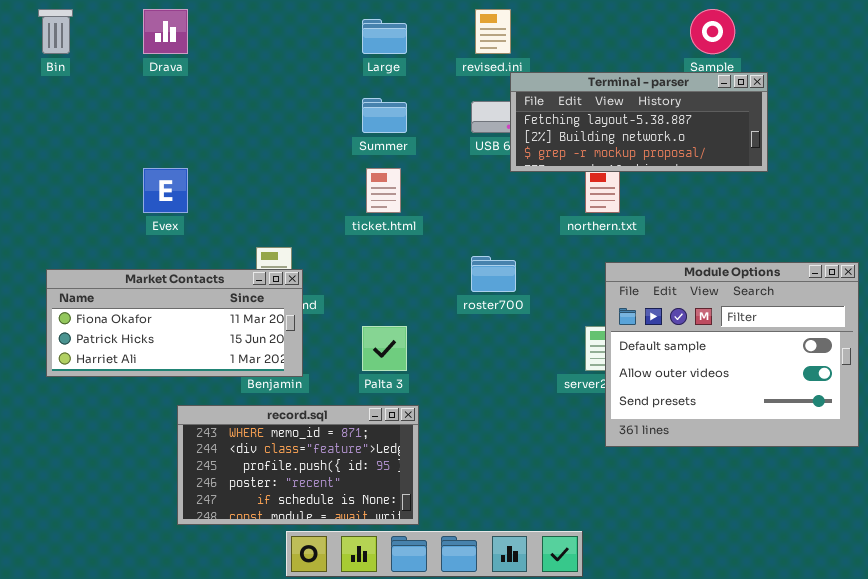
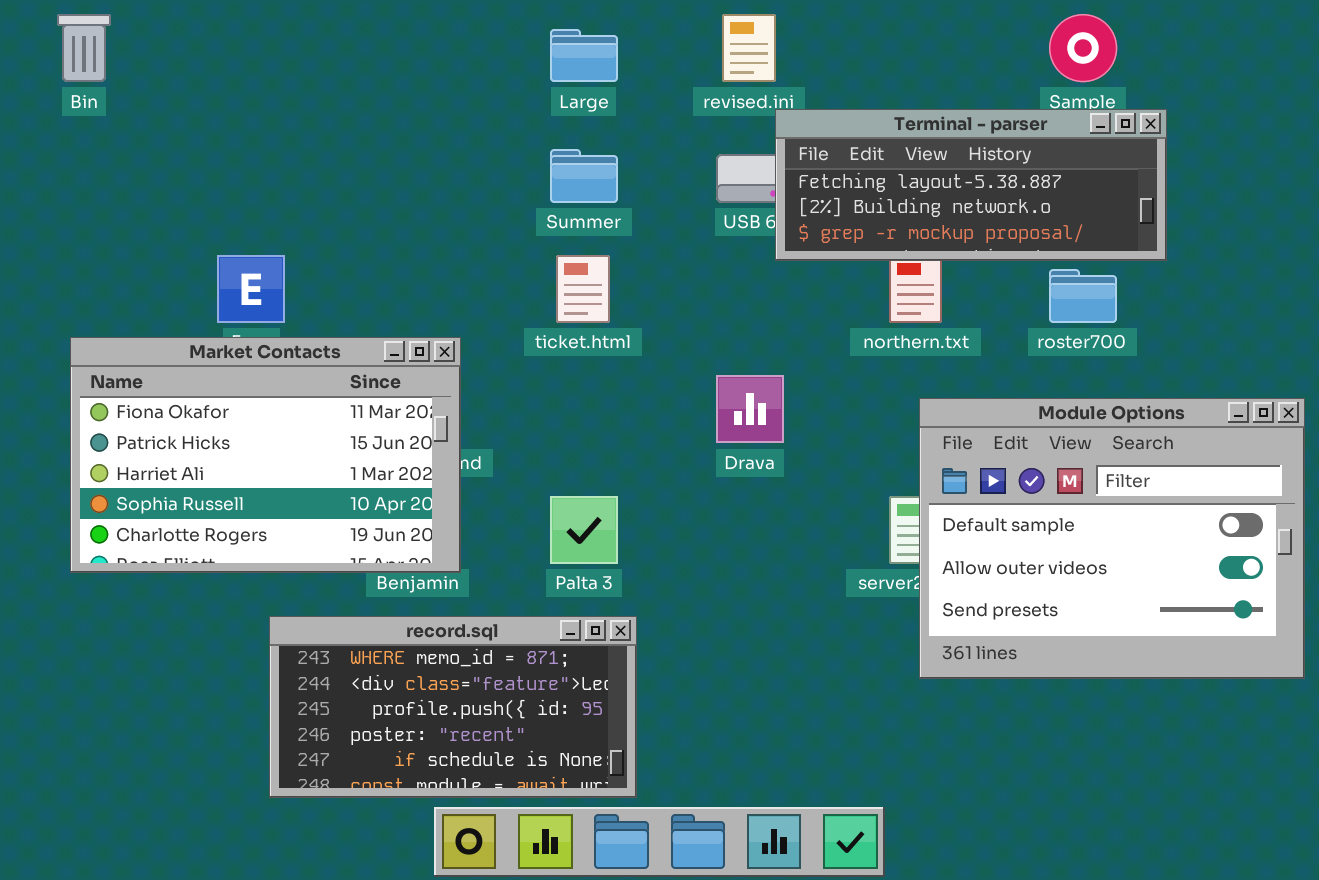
Drava: [143,9,188,54] -> [716,375,784,443], moved
roster700: [471,256,516,292] -> [1049,269,1117,323], moved
Market Contacts: [46,269,303,377] -> [70,337,461,573], resized

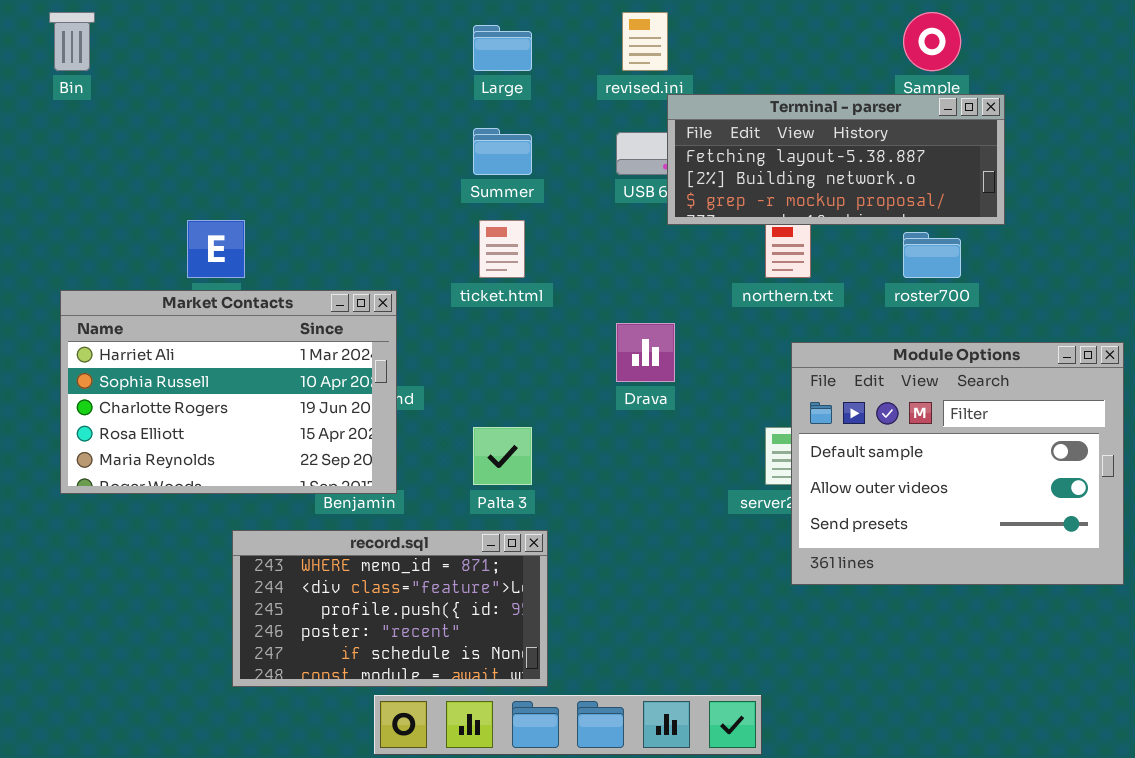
Market Contacts: [70,337,461,573] -> [60,290,397,494], scrolled down 2 rows

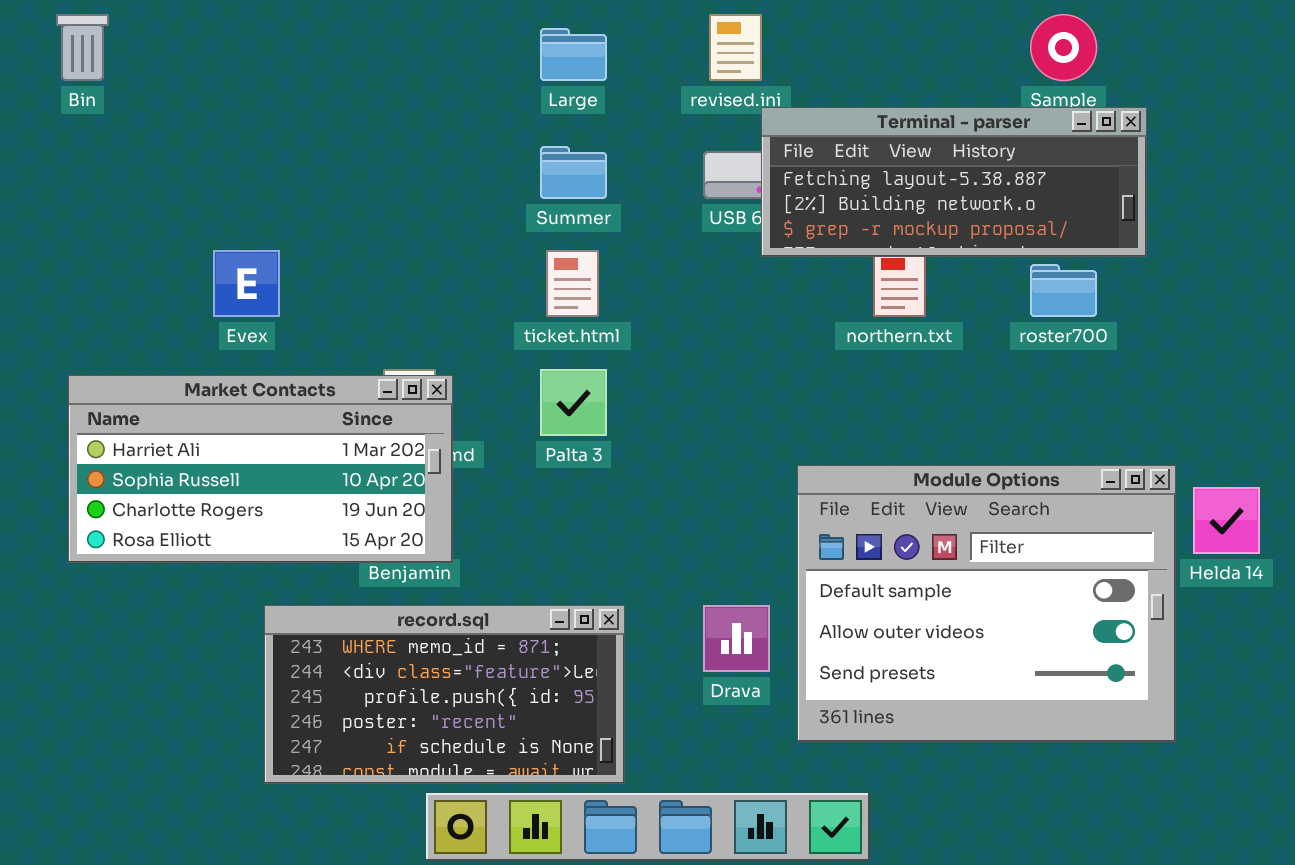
Market Contacts: [60,290,397,494] -> [68,375,453,563], resized
Drava: [616,323,675,382] -> [703,605,770,672], moved
Module Options: [791,342,1124,585] -> [797,465,1176,742], moved
Palta 3: [473,427,532,485] -> [540,369,607,436], moved

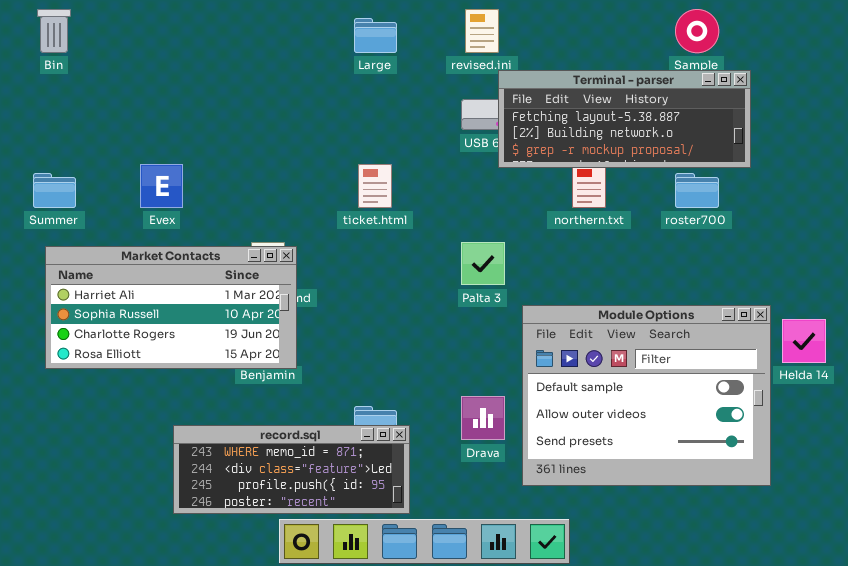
Summer: [540,146,607,199] -> [33,173,76,208], moved
Palta 3: [540,369,607,436] -> [461,242,505,285], moved
record.sql: [264,605,625,784] -> [173,425,410,514], resized

